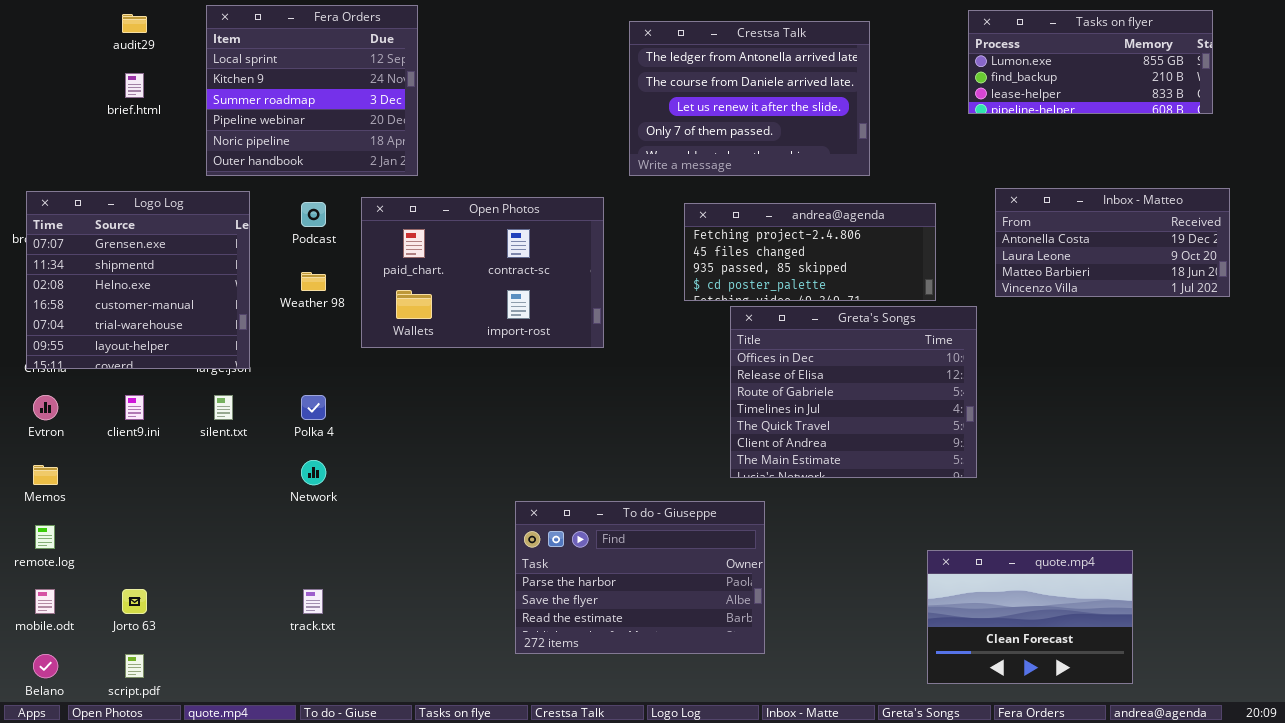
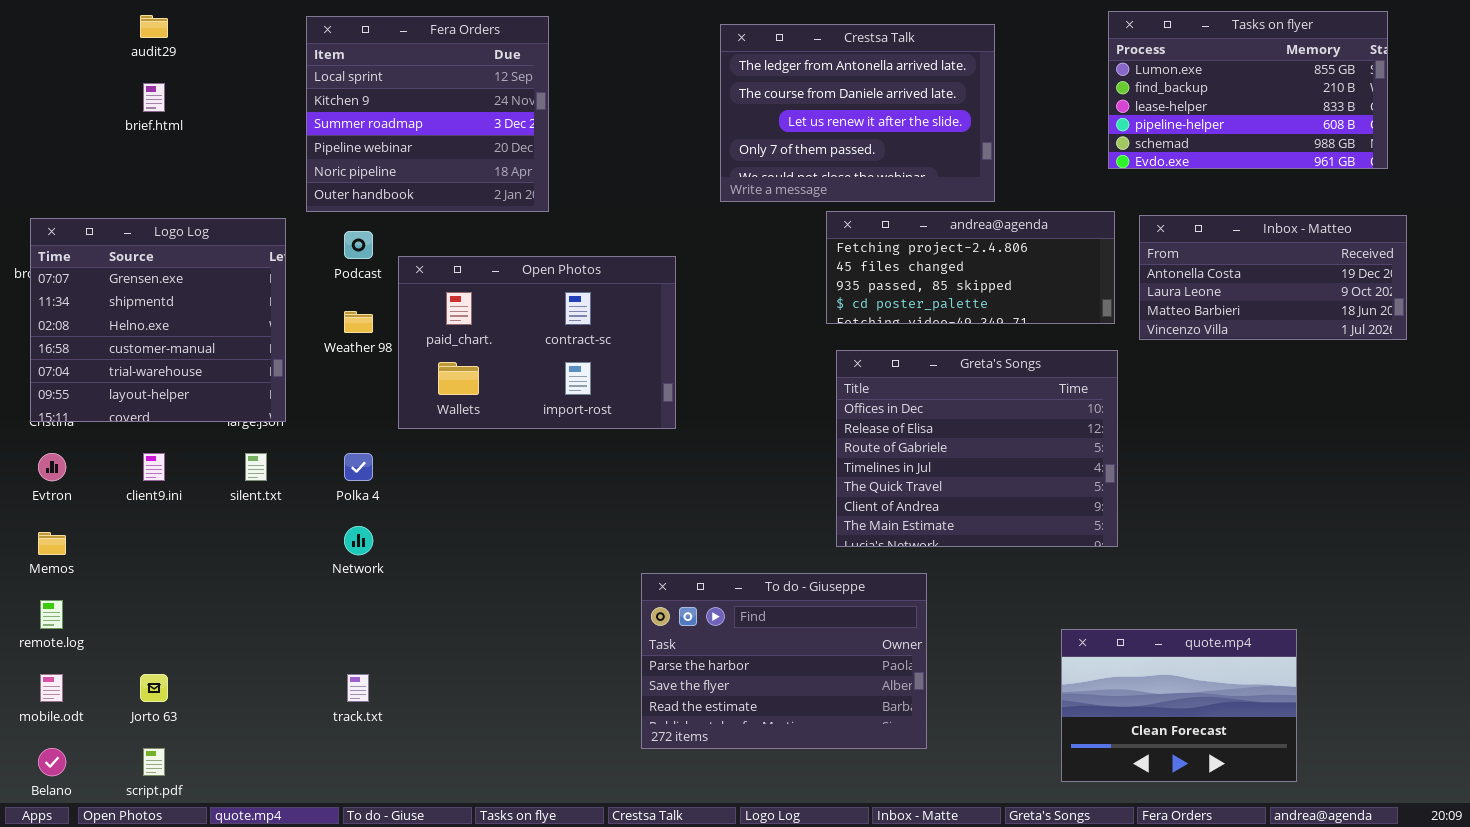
Fera Orders: [206,5,418,176] -> [306,16,549,212], moved
Tasks on flyer: [968,10,1213,114] -> [1108,11,1388,169], resized
Open Photos: [361,197,604,348] -> [398,256,676,429], moved
andrea@agenda: [684,203,936,301] -> [826,211,1115,324], moved
To do - Giuseppe: [515,501,765,654] -> [641,573,927,749], moved

